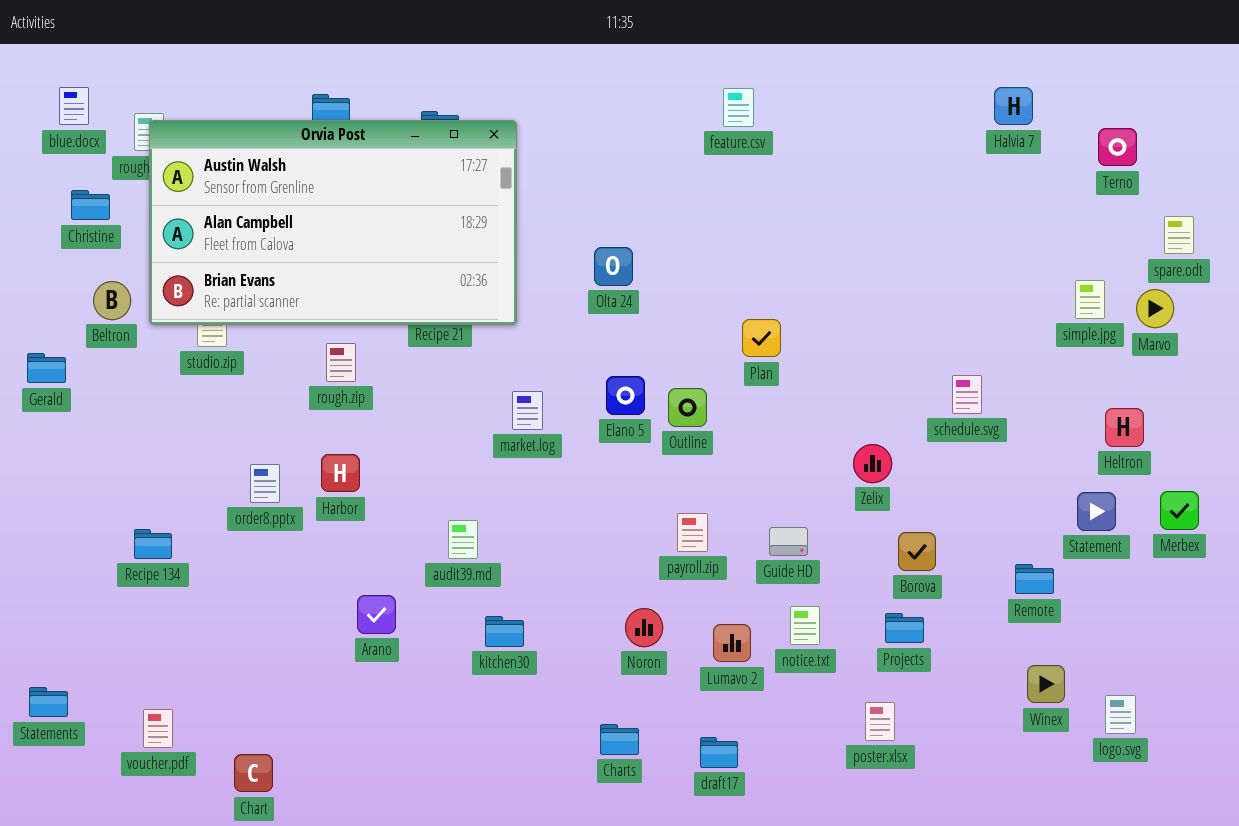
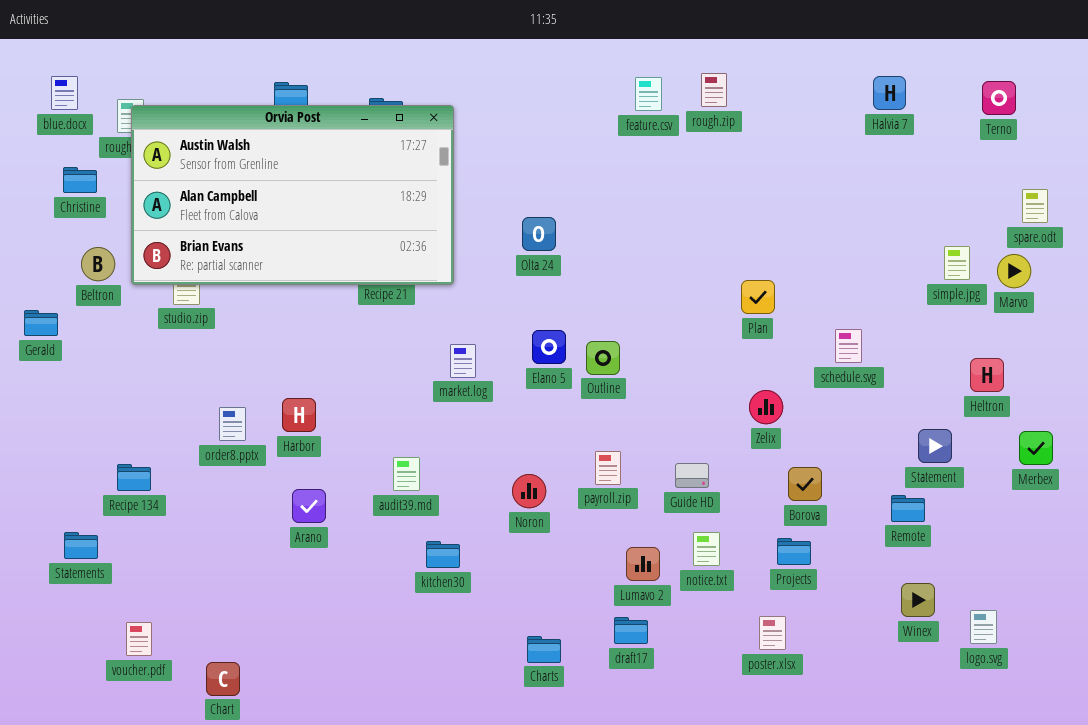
Terno: [1098,128,1137,166] -> [982,81,1016,115], moved
Plan: [742,319,781,357] -> [741,280,775,314], moved
rough.zip: [326,343,356,382] -> [701,73,727,107], moved
Statement: [1077,492,1116,531] -> [918,429,952,463], moved
Arano: [357,595,396,634] -> [292,489,326,523], moved
Noron: [625,608,663,647] -> [512,474,546,508], moved
Statements: [29,687,68,717] -> [64,532,98,559], moved
draft17: [700,737,738,768] -> [614,617,648,644], moved

